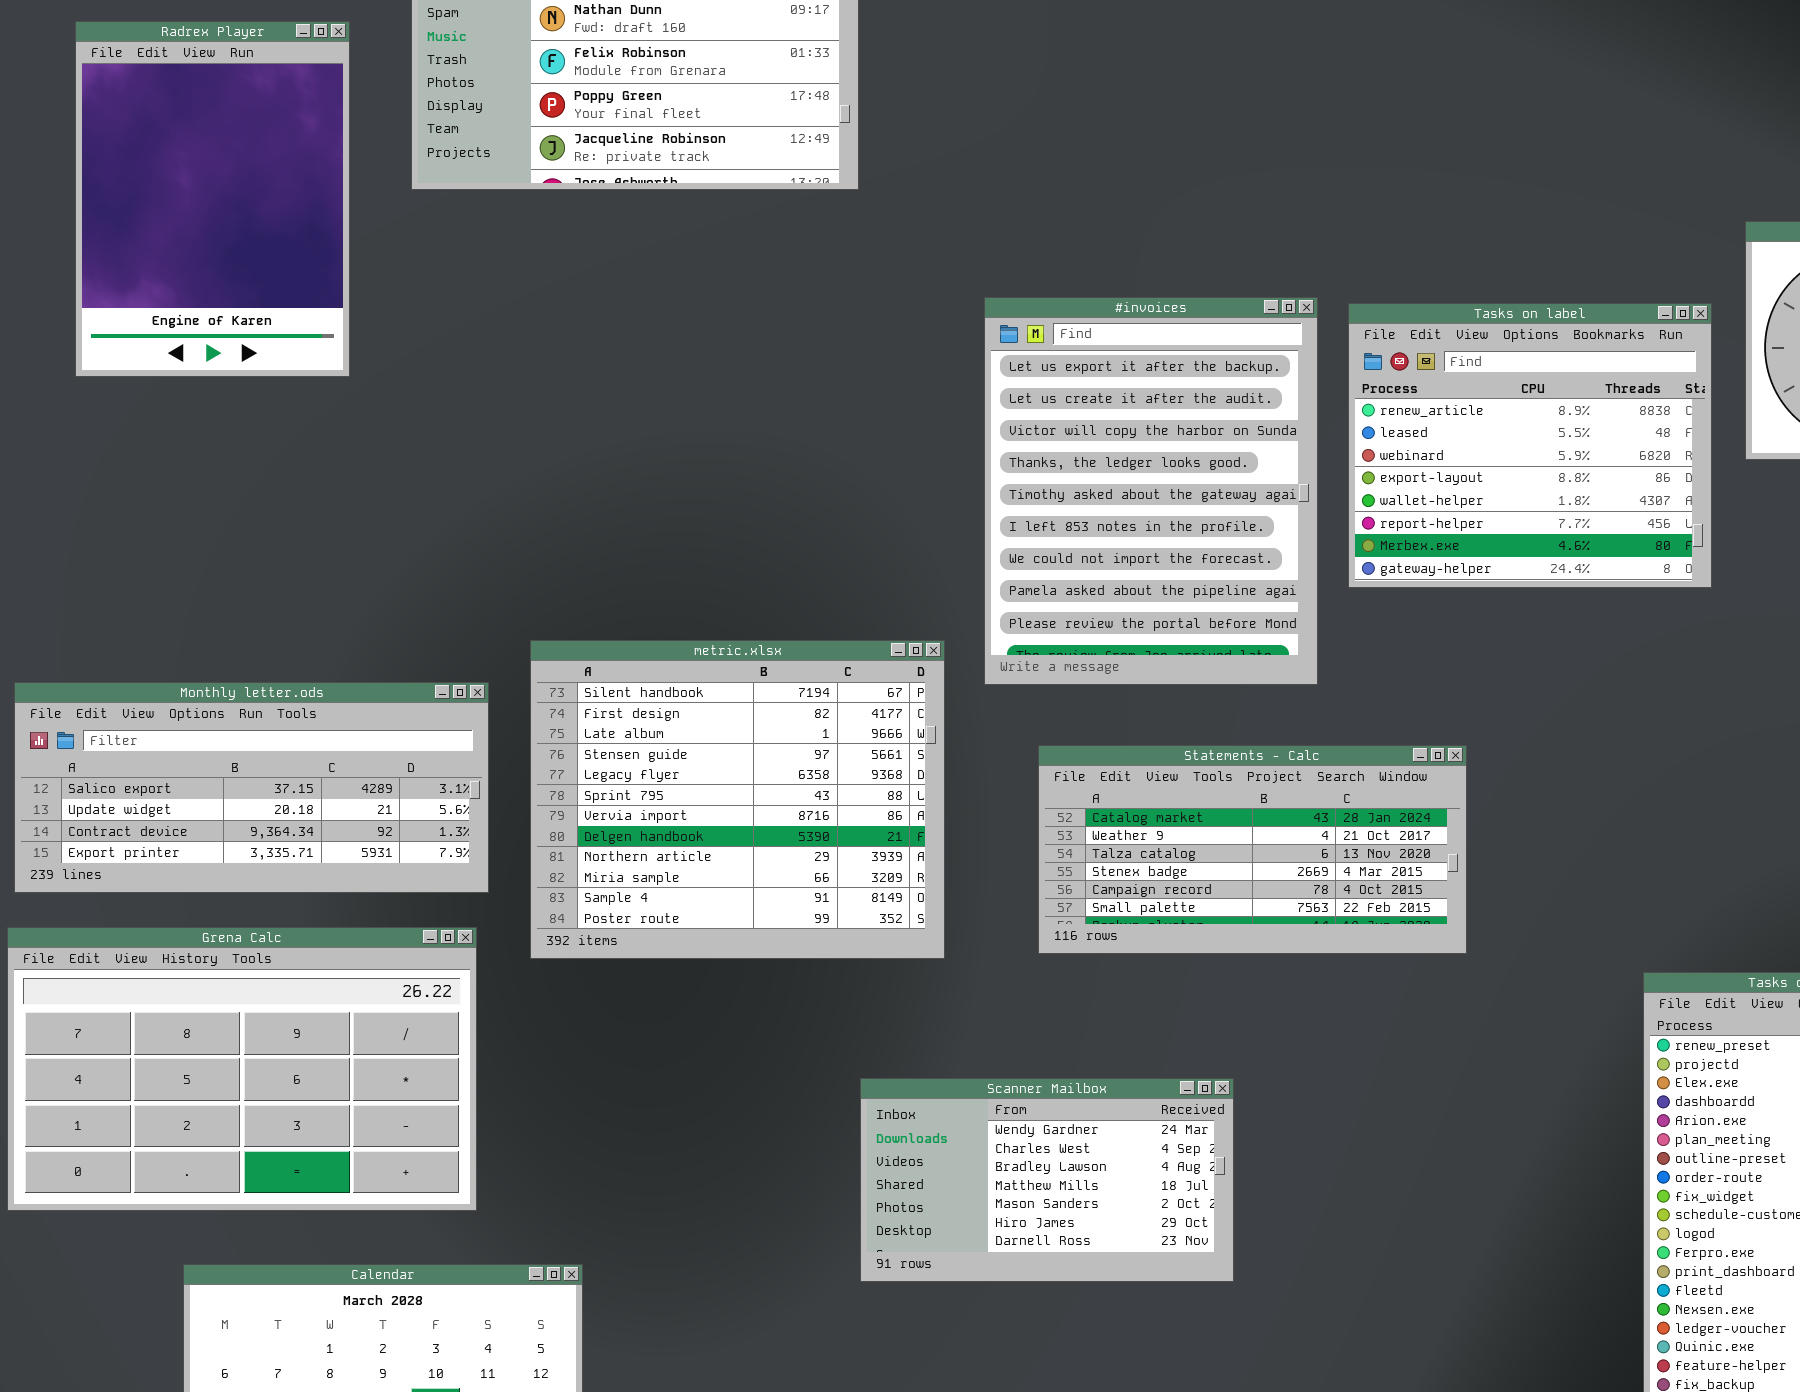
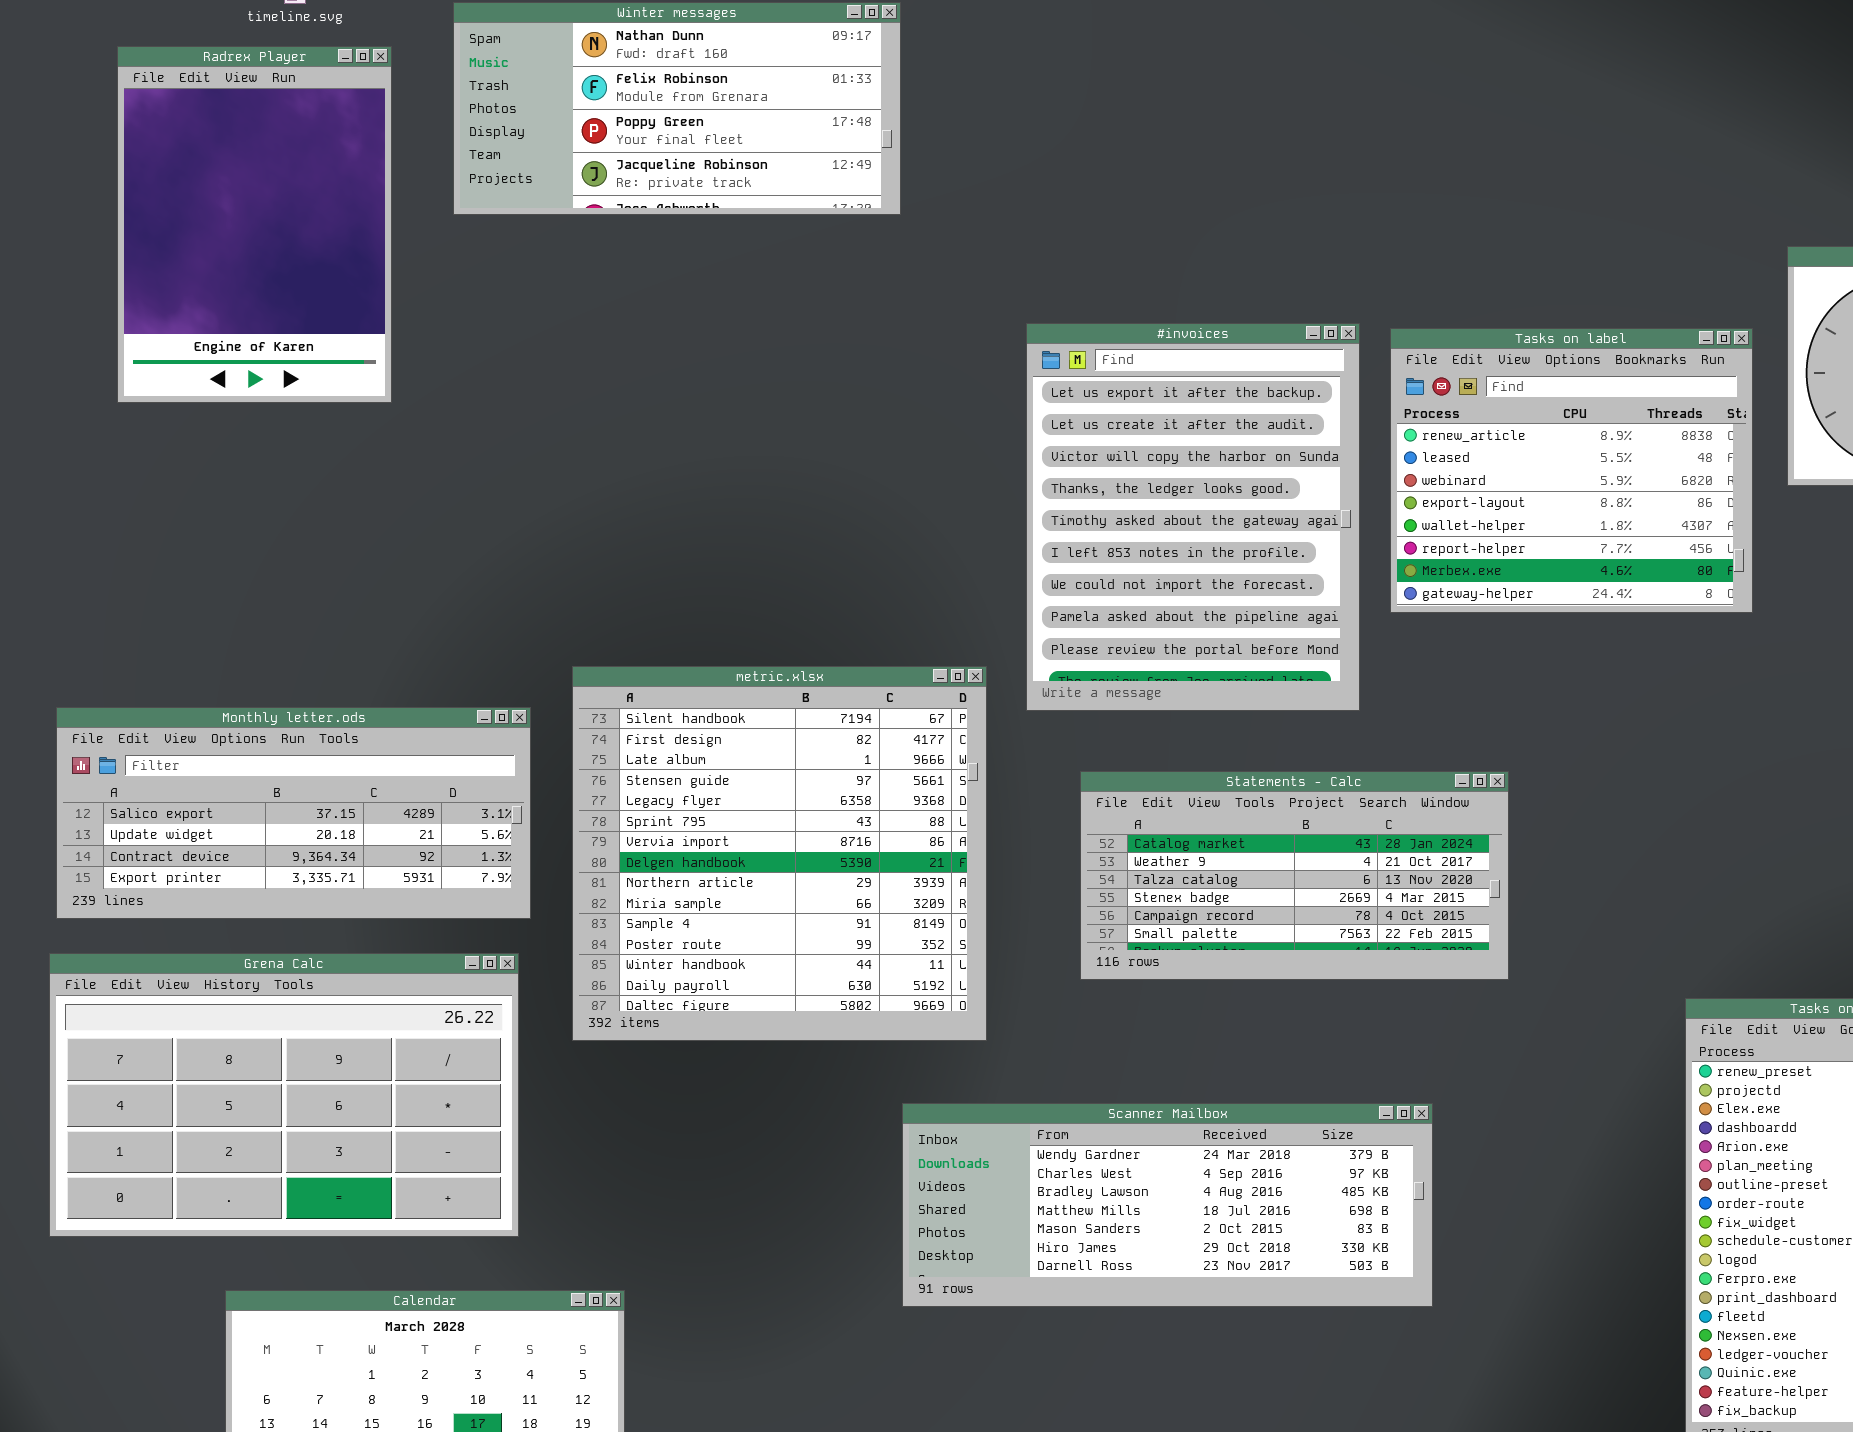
metric.xlsx: [530,640,945,959] -> [572,666,987,1041], resized
Scanner Mailbox: [860,1078,1234,1282] -> [902,1103,1433,1307], resized

